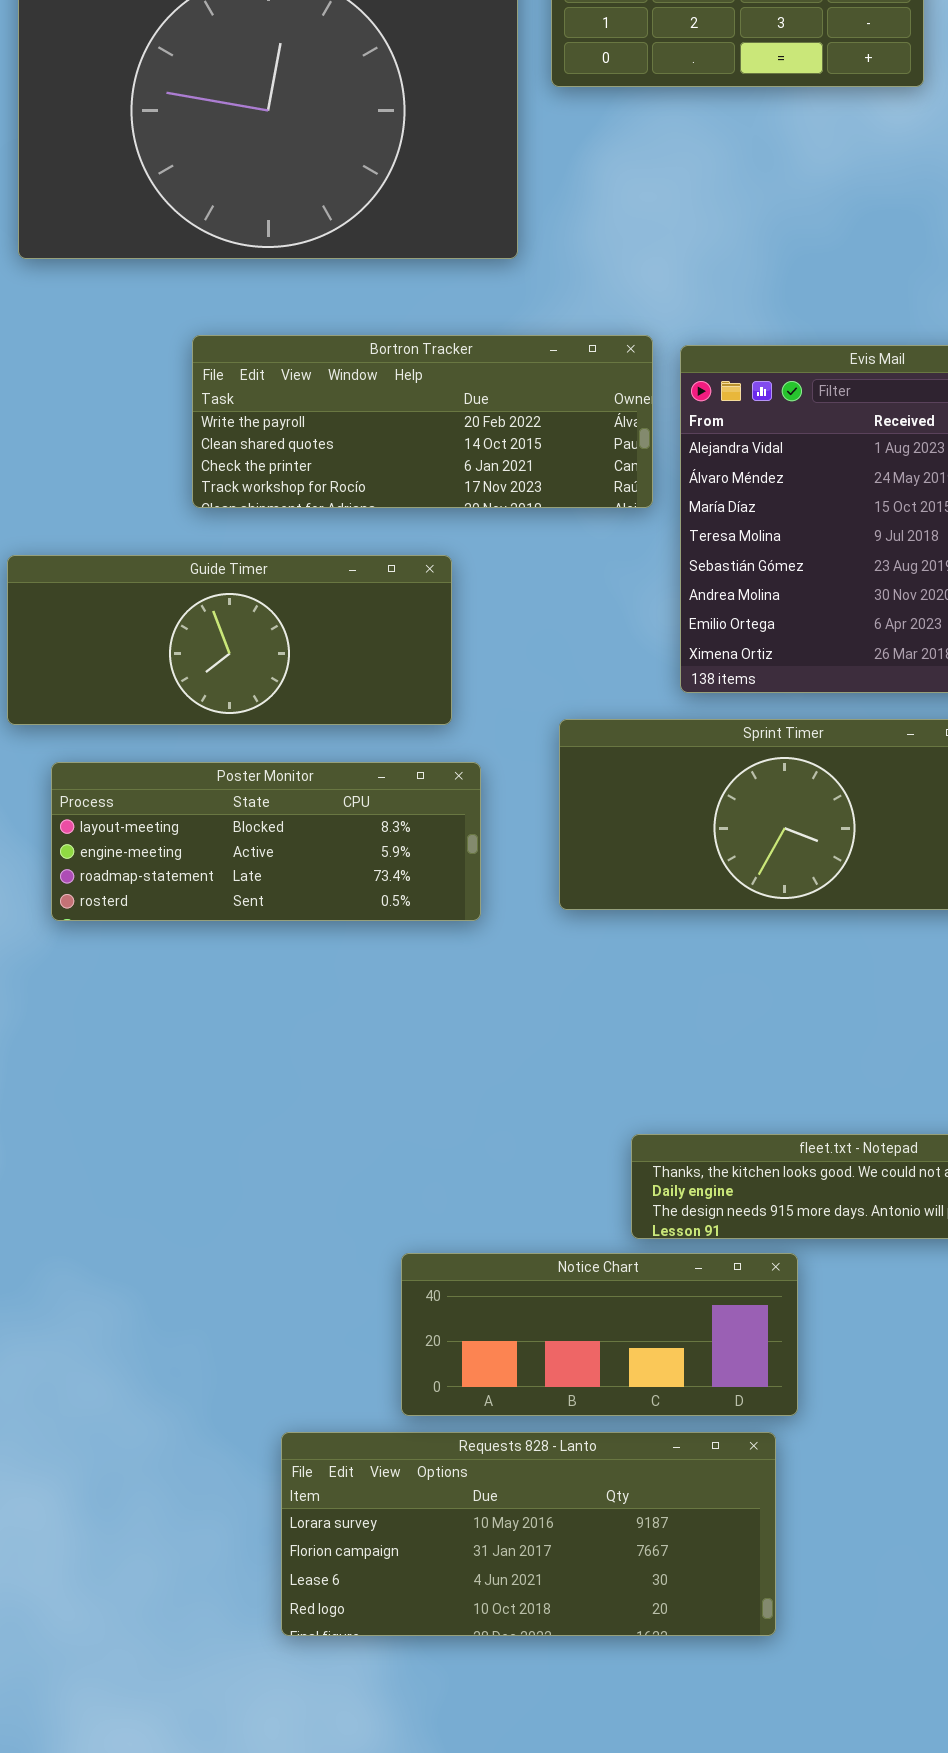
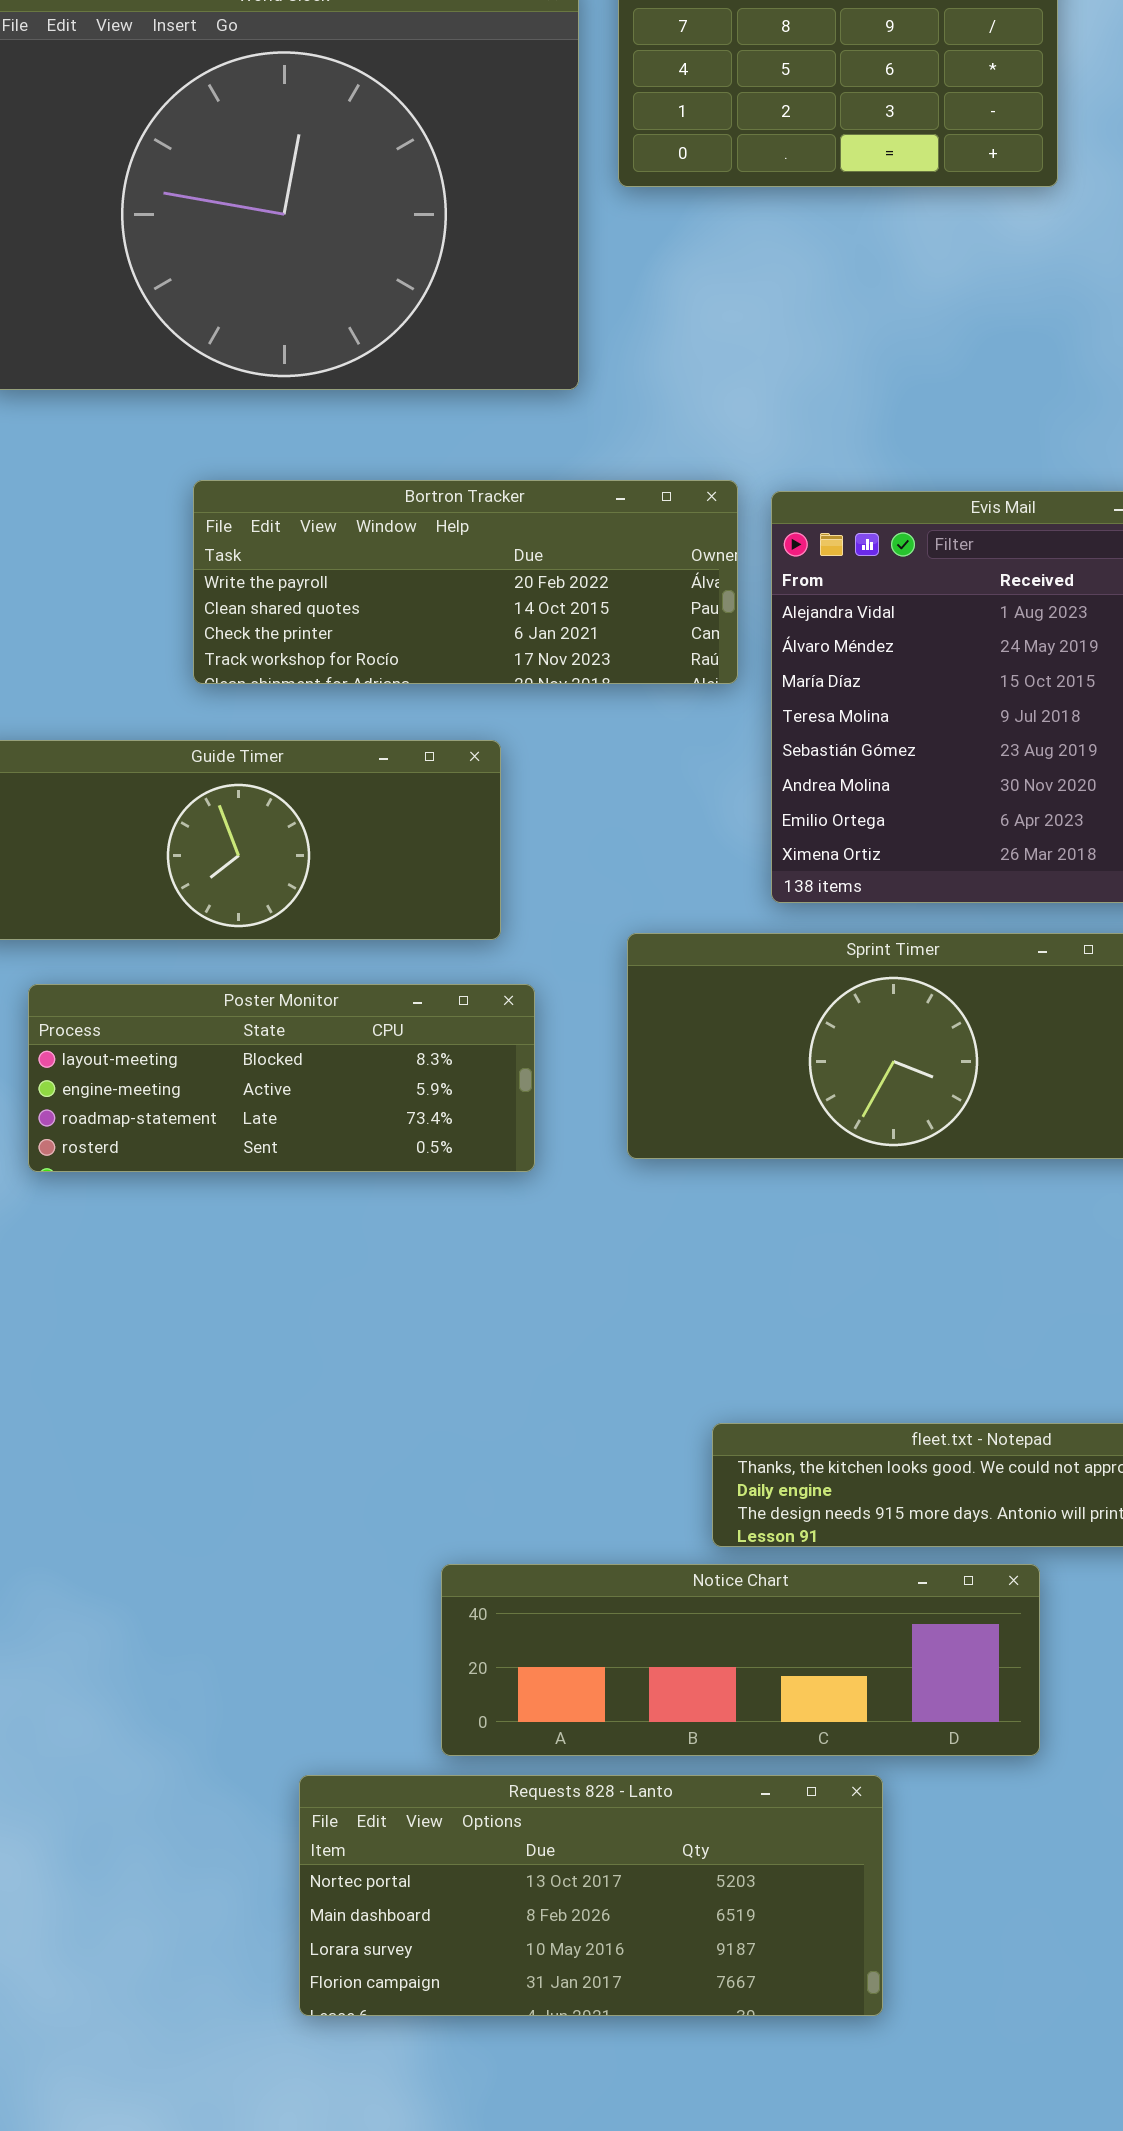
Notice Chart: [401,1253,798,1416] -> [441,1564,1040,1756], resized
Requests 828 - Lanto: [281,1432,776,1636] -> [299,1775,883,2016], scrolled up 2 rows

